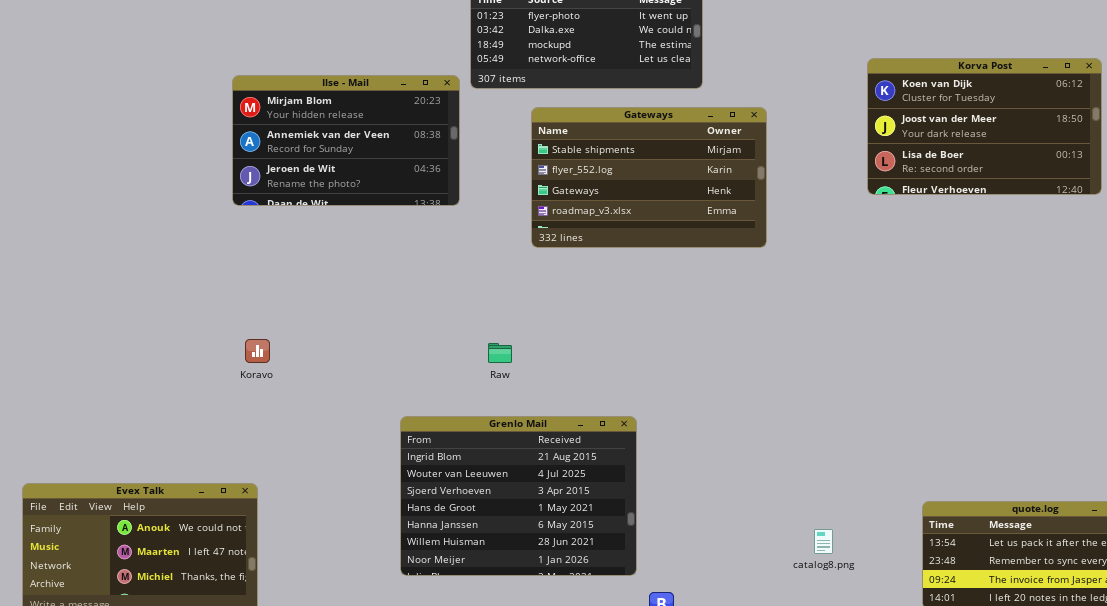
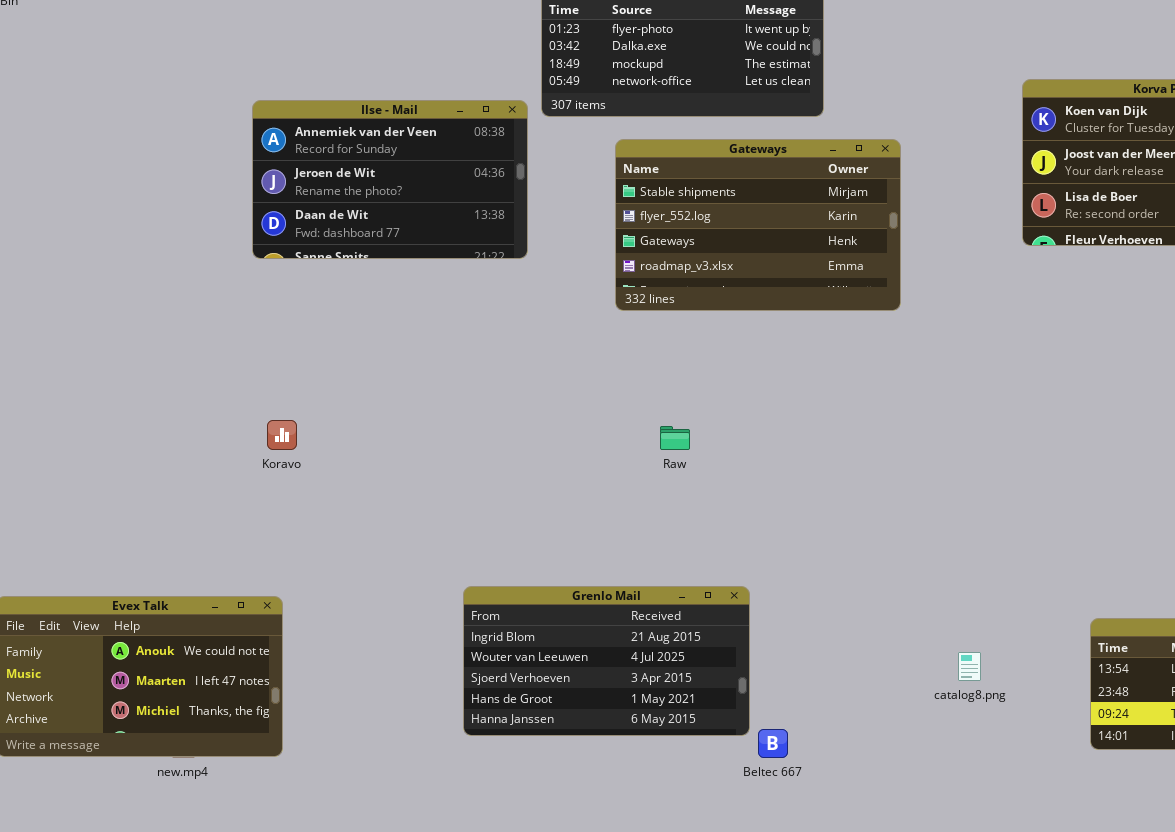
Ilse - Mail: [232,75,460,206] -> [252,100,528,259], scrolled down 1 row
Raw: [488,343,512,363] -> [660,426,690,450], moved
Grenlo Mail: [400,416,637,576] -> [463,586,750,736], moved, resized

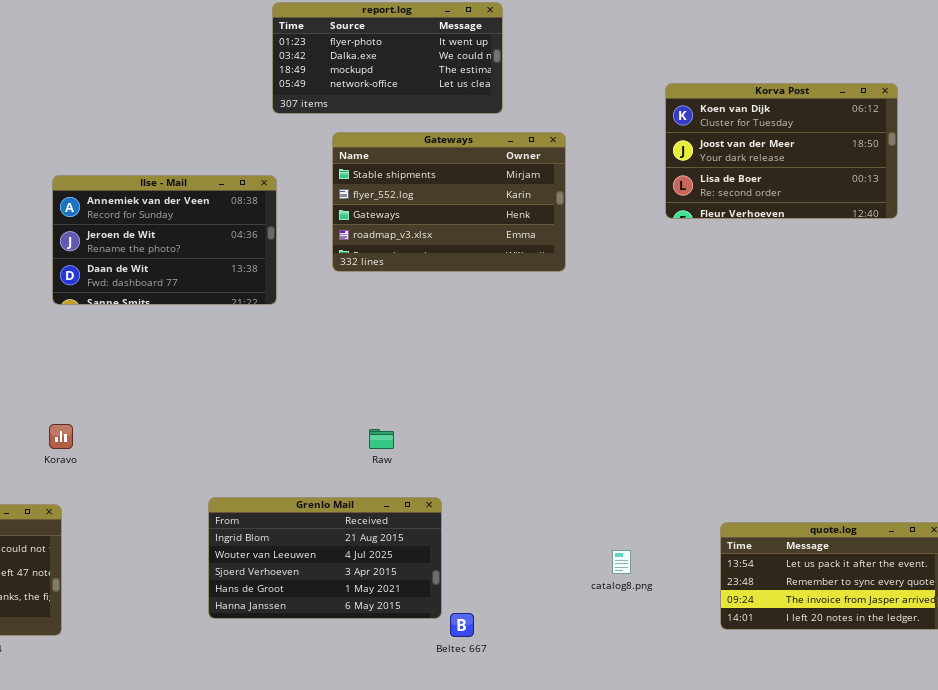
Ilse - Mail: [252,100,528,259] -> [52,175,277,305], moved
Koravo: [267,420,297,450] -> [49,424,73,449], moved
Raw: [660,426,690,450] -> [369,429,394,449], moved

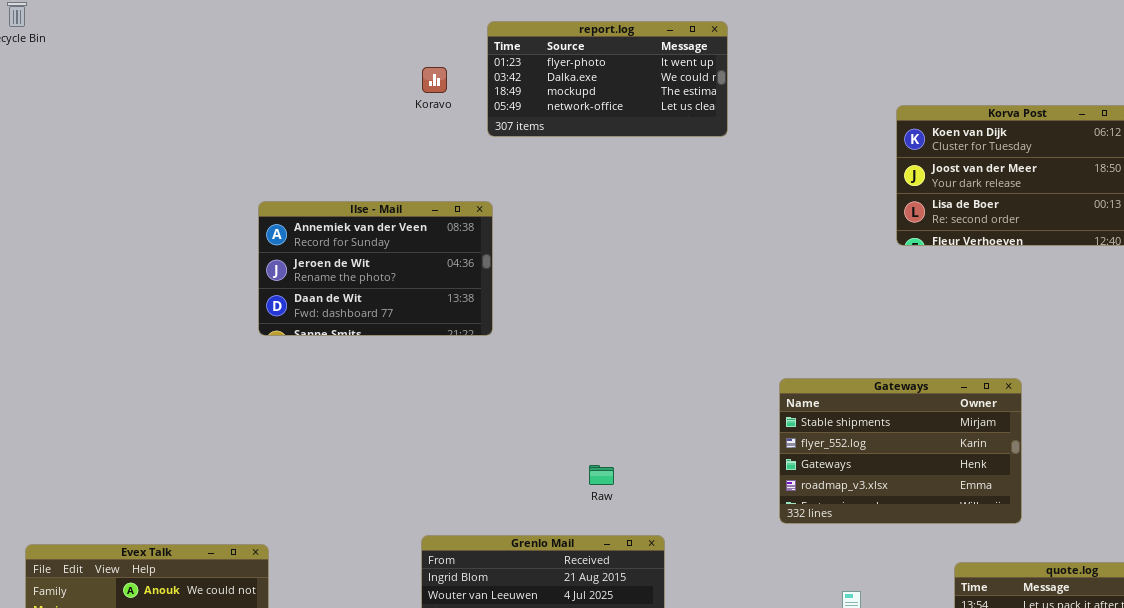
Gateways: [332,132,566,272] -> [779,378,1022,524], moved
Koravo: [49,424,73,449] -> [422,67,447,93], moved

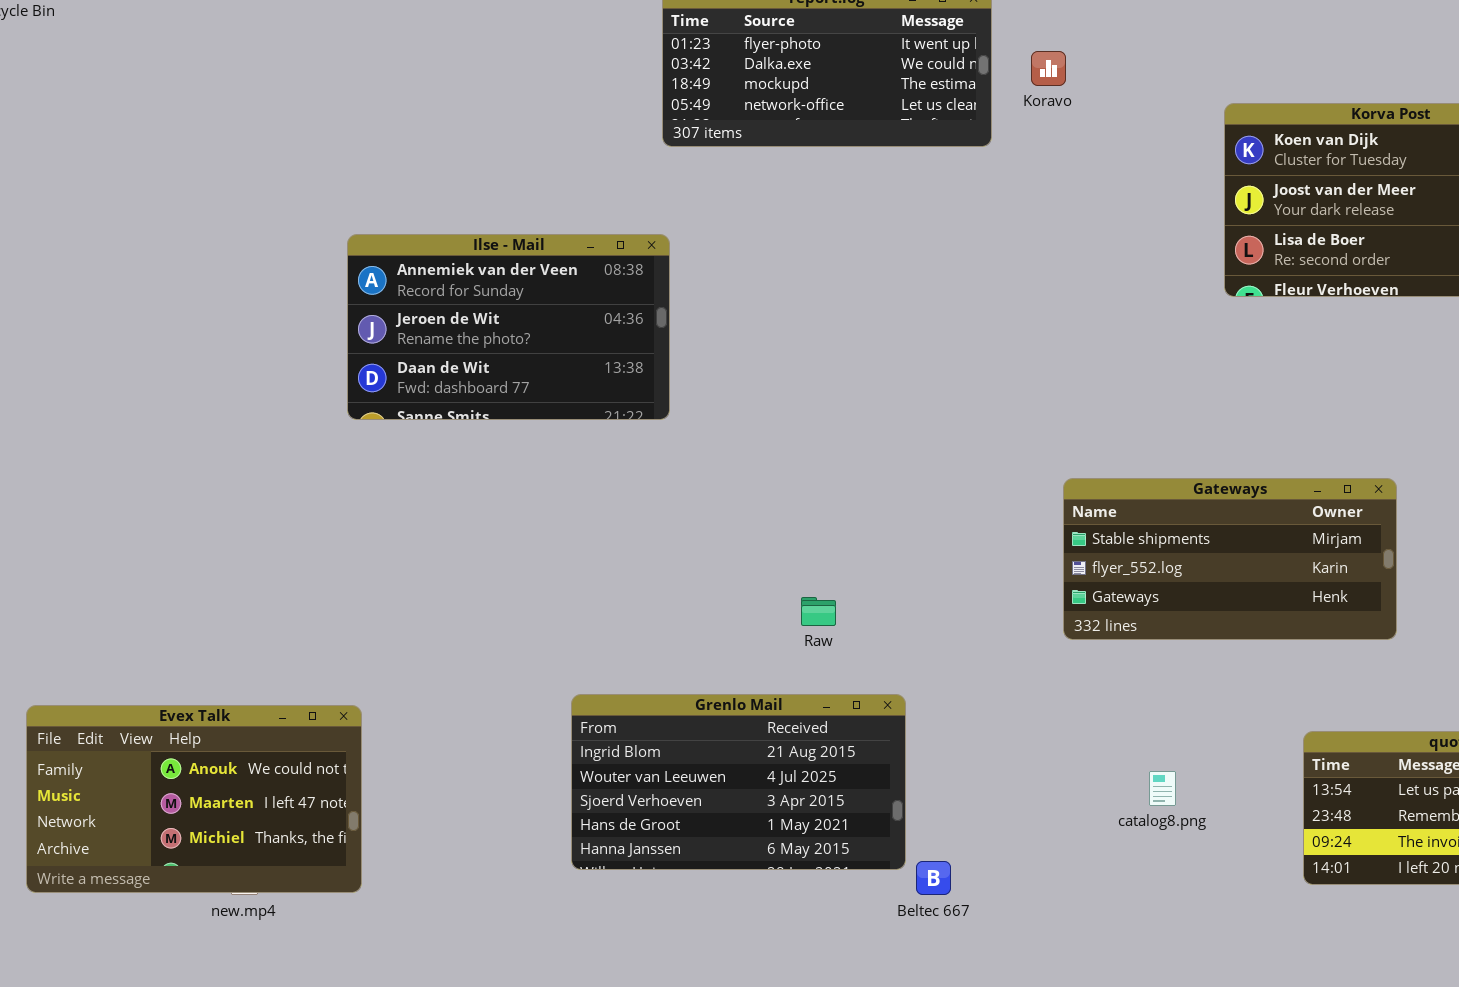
Koravo: [422,67,447,93] -> [1031,51,1066,86], moved
Gateways: [779,378,1022,524] -> [1063,478,1397,640], resized

